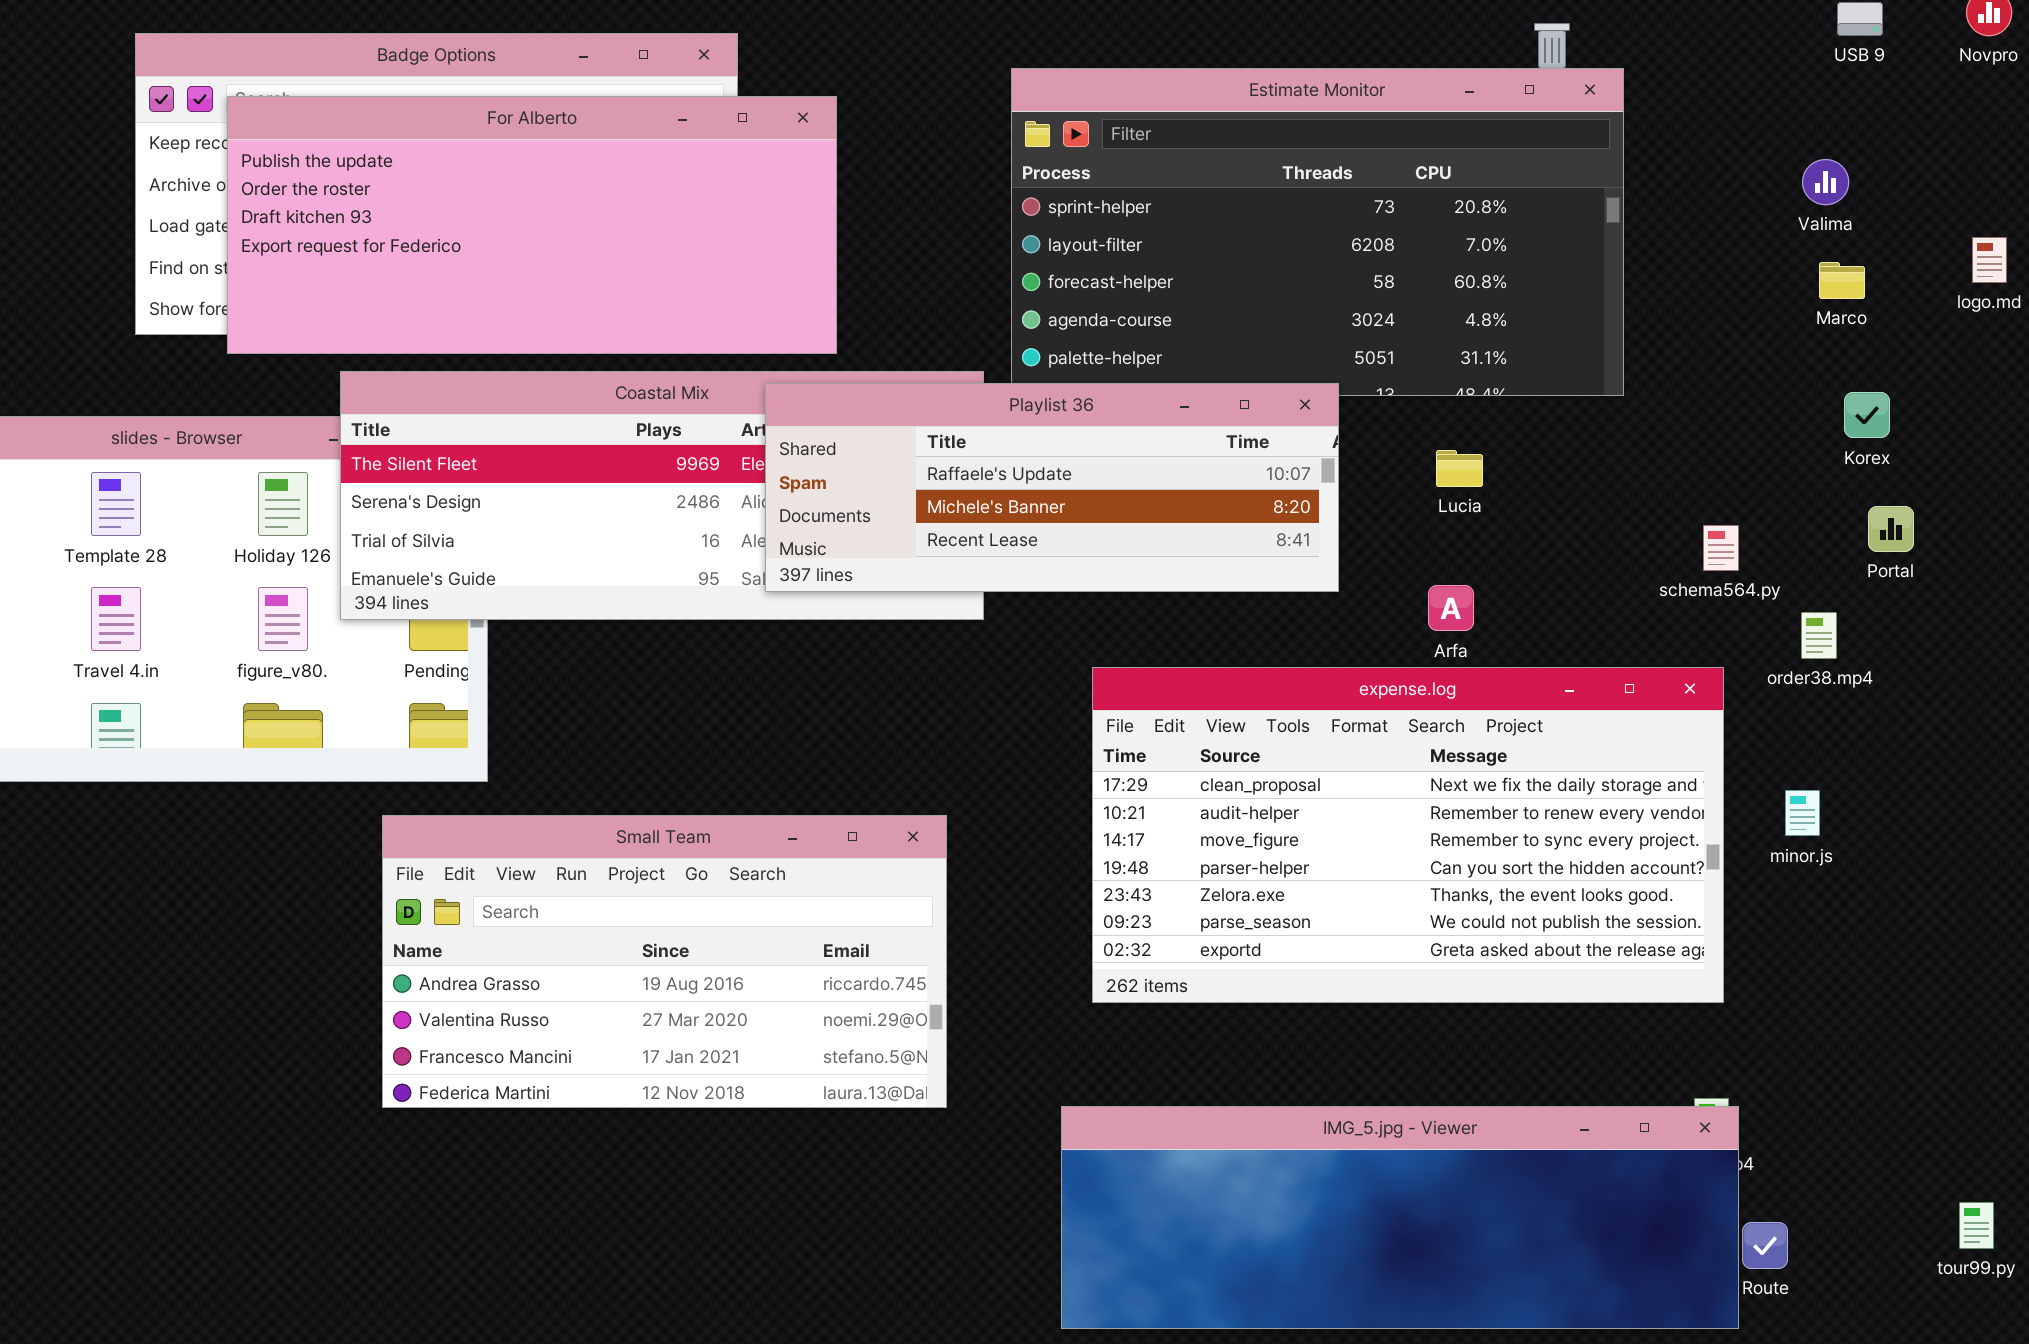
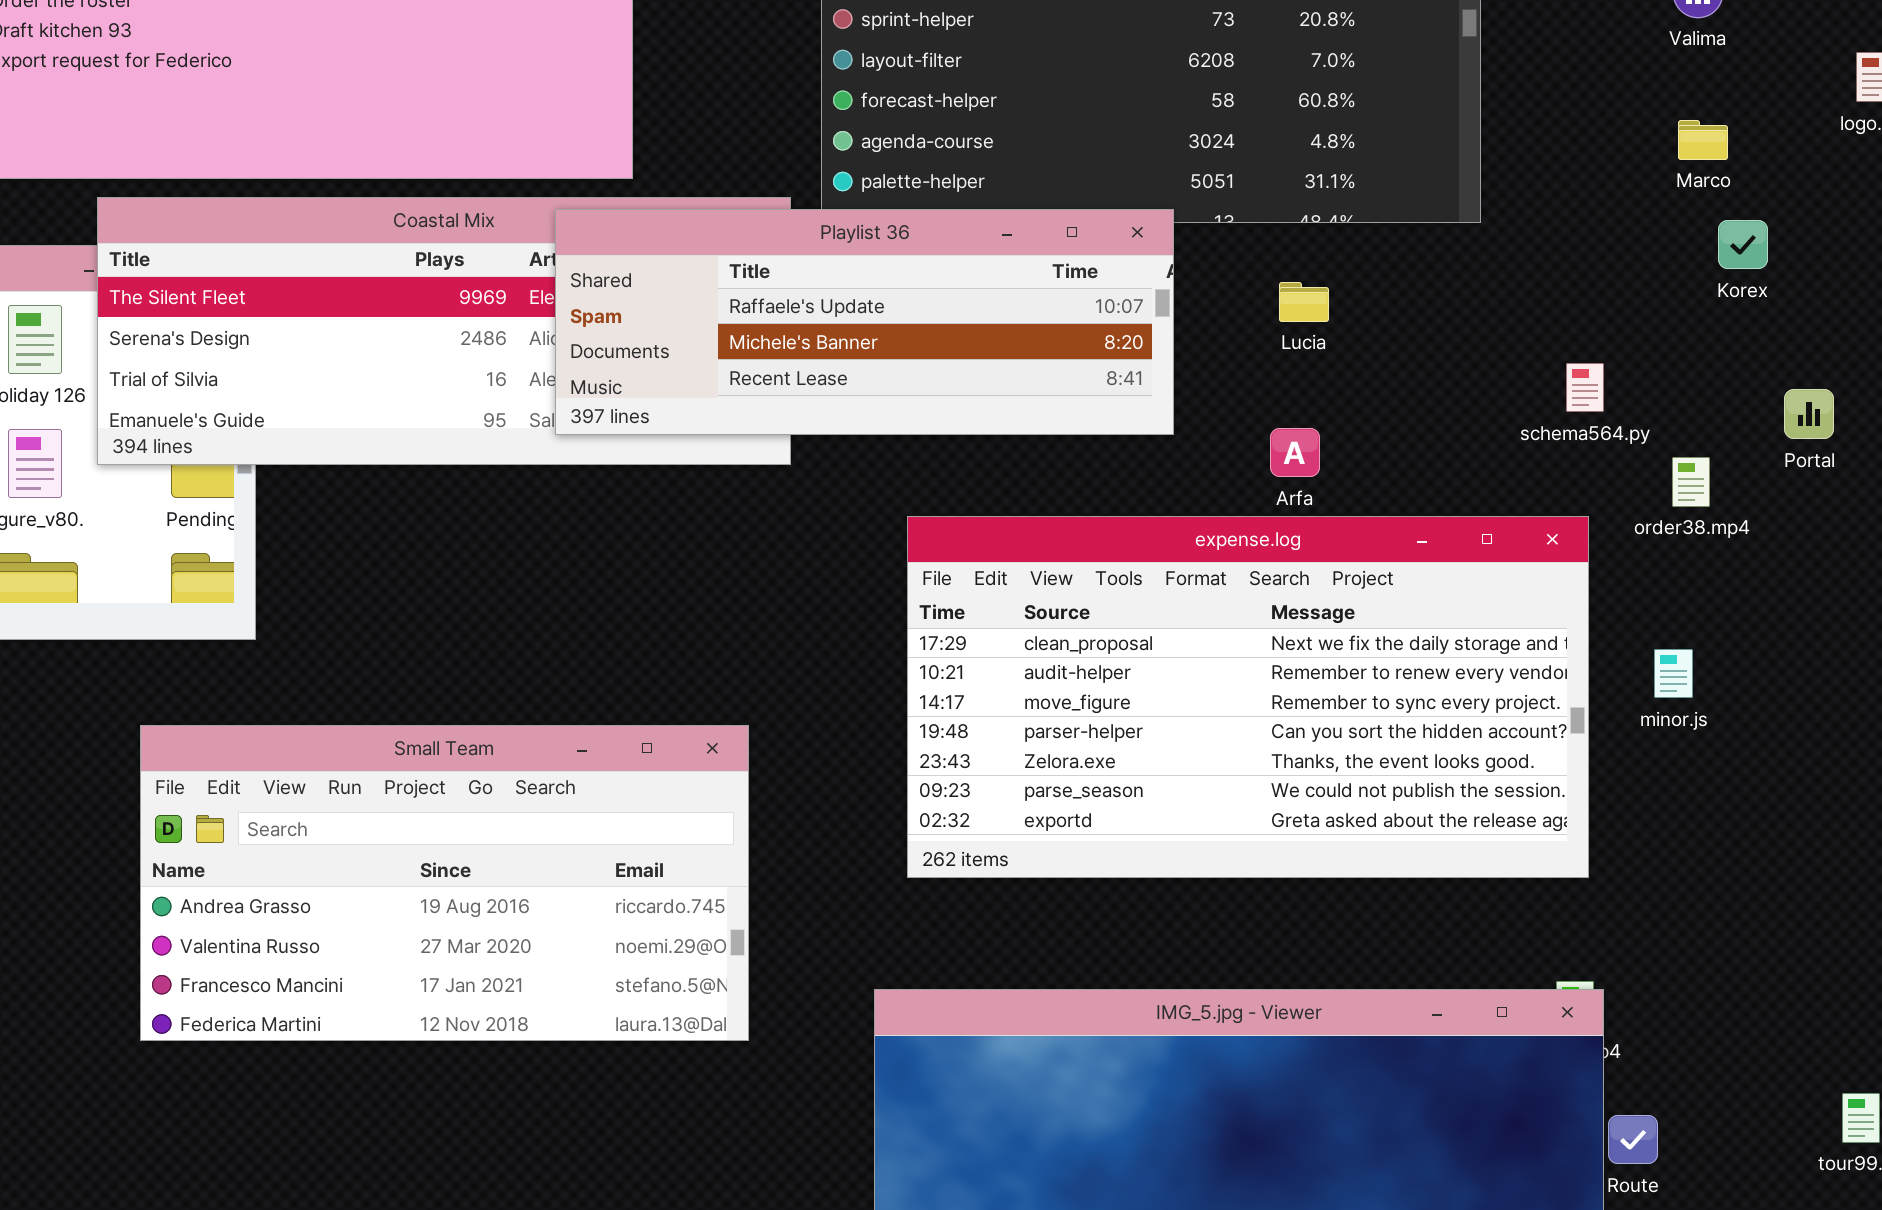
Marco: [1819,262,1865,299] -> [1678,120,1728,160], moved
Portal: [1868,506,1914,552] -> [1784,389,1834,439], moved
Small Team: [382,815,947,1108] -> [140,725,749,1041], moved

